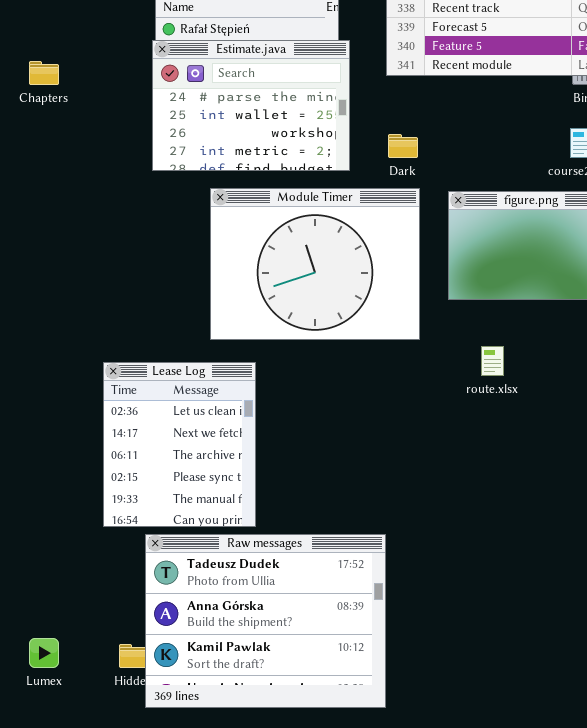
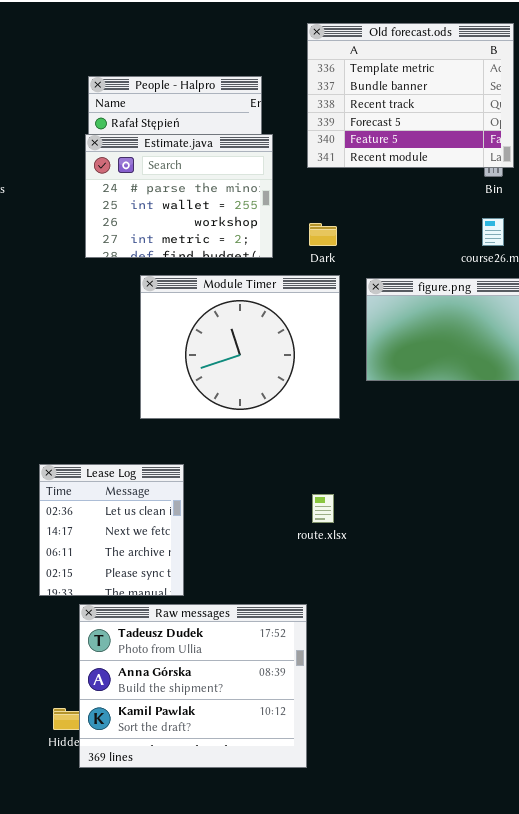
route.xlsx: [481,346,504,376] -> [312,494,334,523], moved
Lease Log: [103,362,256,527] -> [39,464,184,596], resized

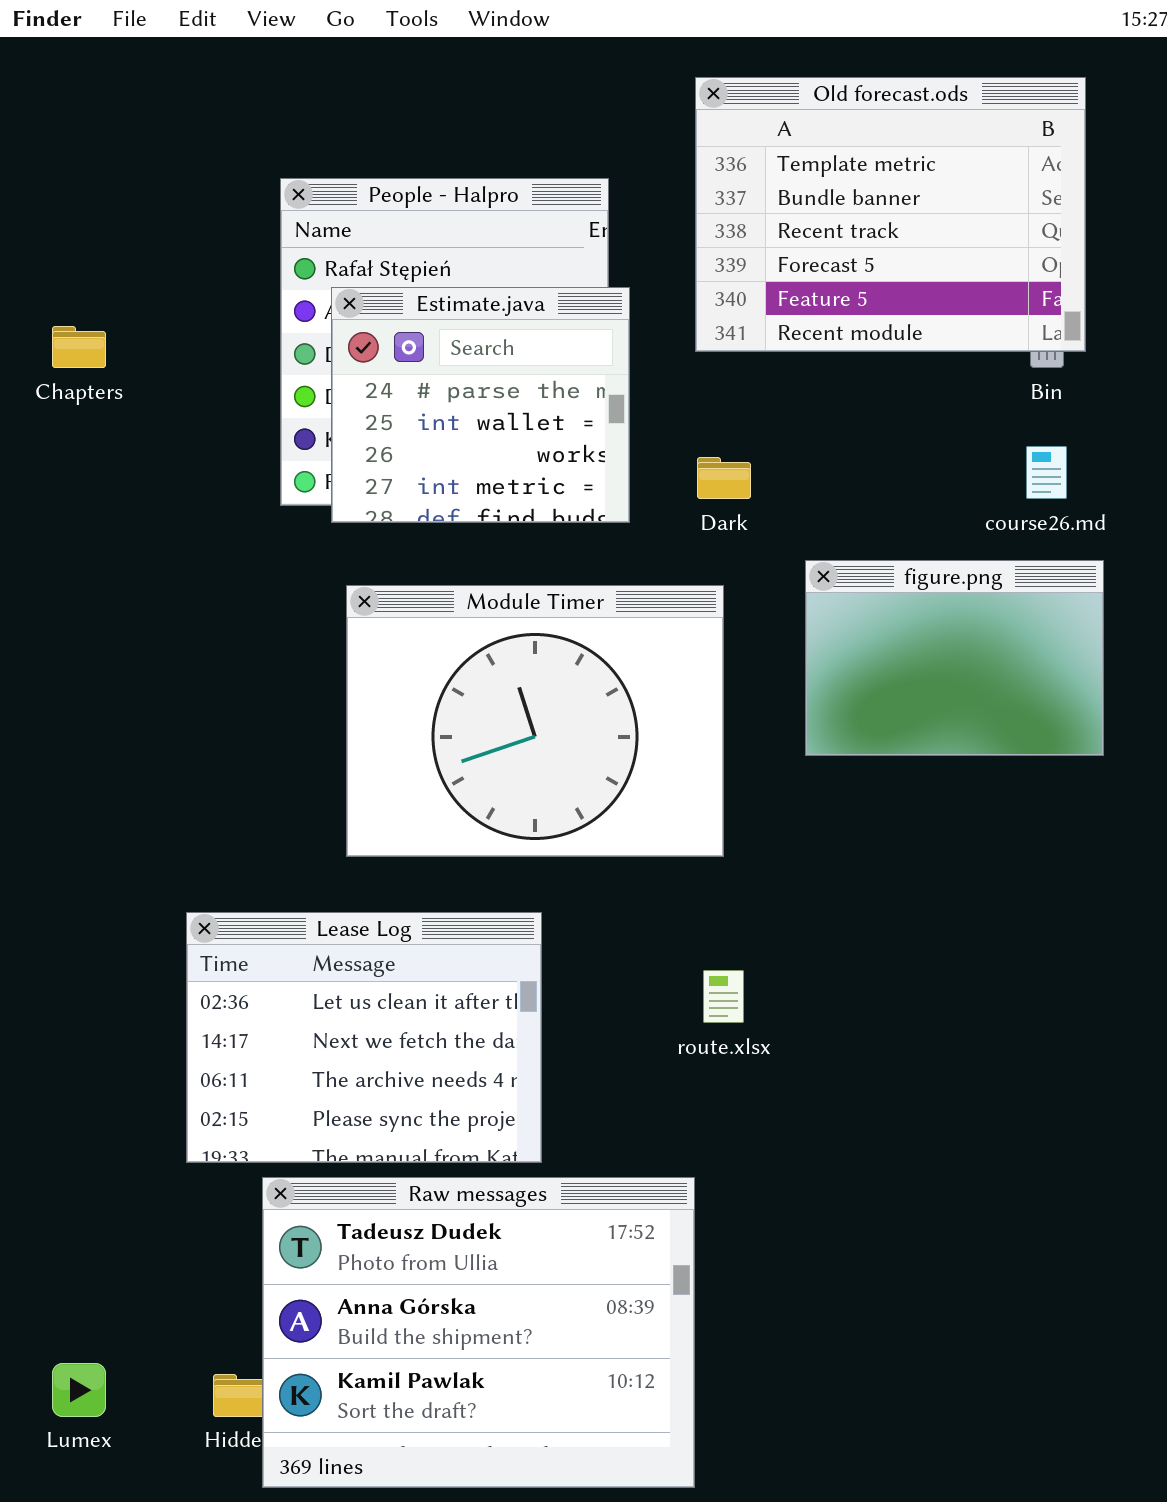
Estimate.java: [85,134,273,258] -> [331,287,630,523], resized
Module Timer: [140,275,340,419] -> [346,585,724,857], moved
Lease Log: [39,464,184,596] -> [186,912,542,1163], resized

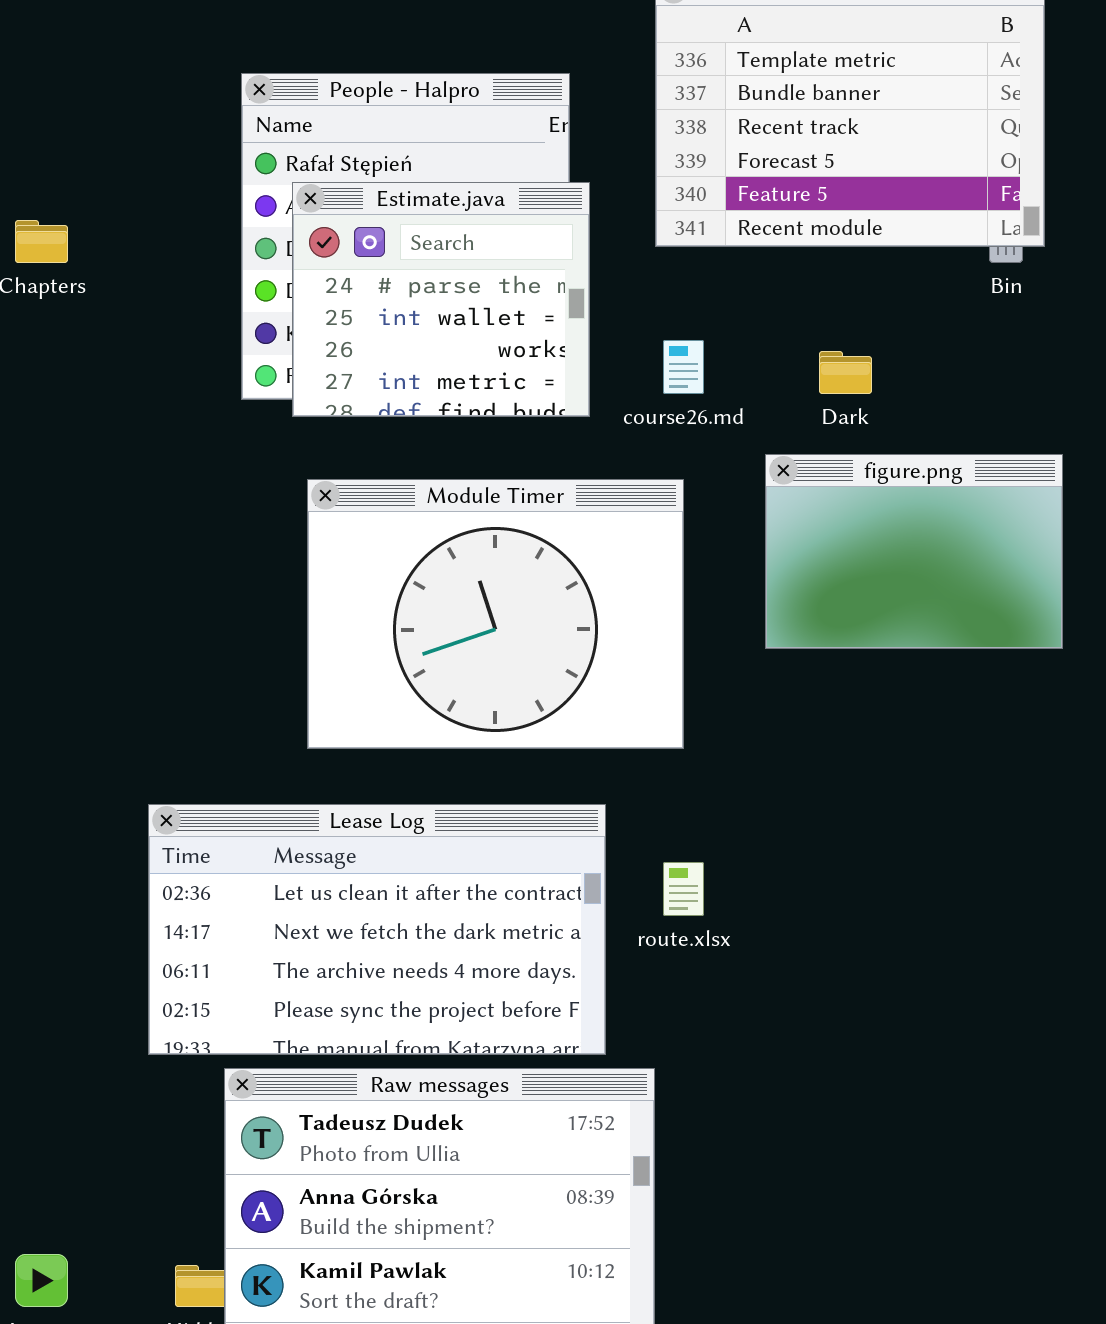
course26.md: [1026,446,1067,499] -> [663,340,704,394], moved
Dark: [697,457,751,499] -> [819,351,872,394], moved
Lease Log: [186,912,542,1163] -> [148,804,606,1055], resized

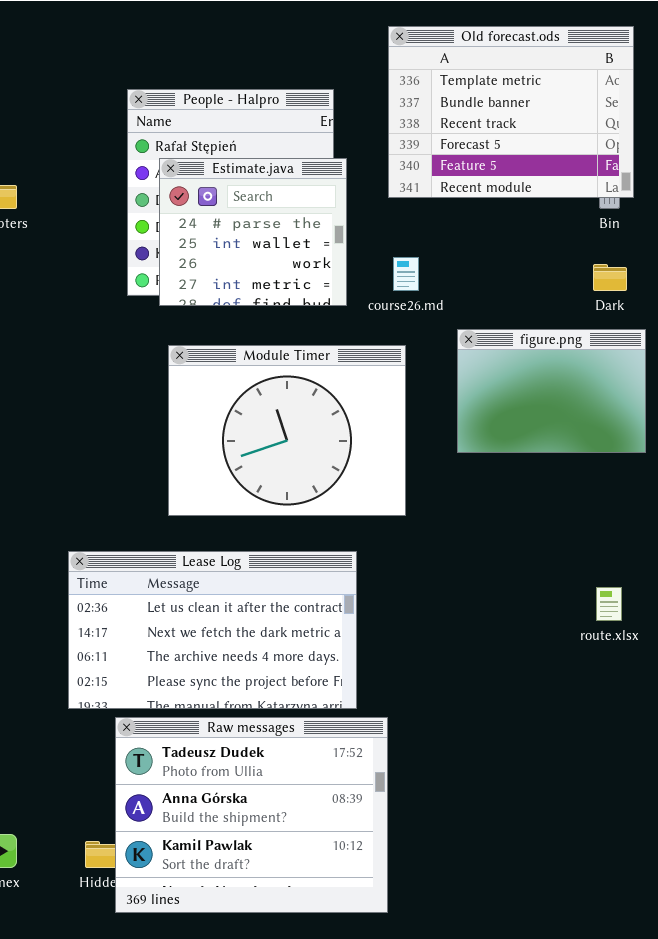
Dark: [819,351,872,394] -> [593,264,627,291], moved
route.xlsx: [663,862,704,916] -> [596,587,622,621], moved

